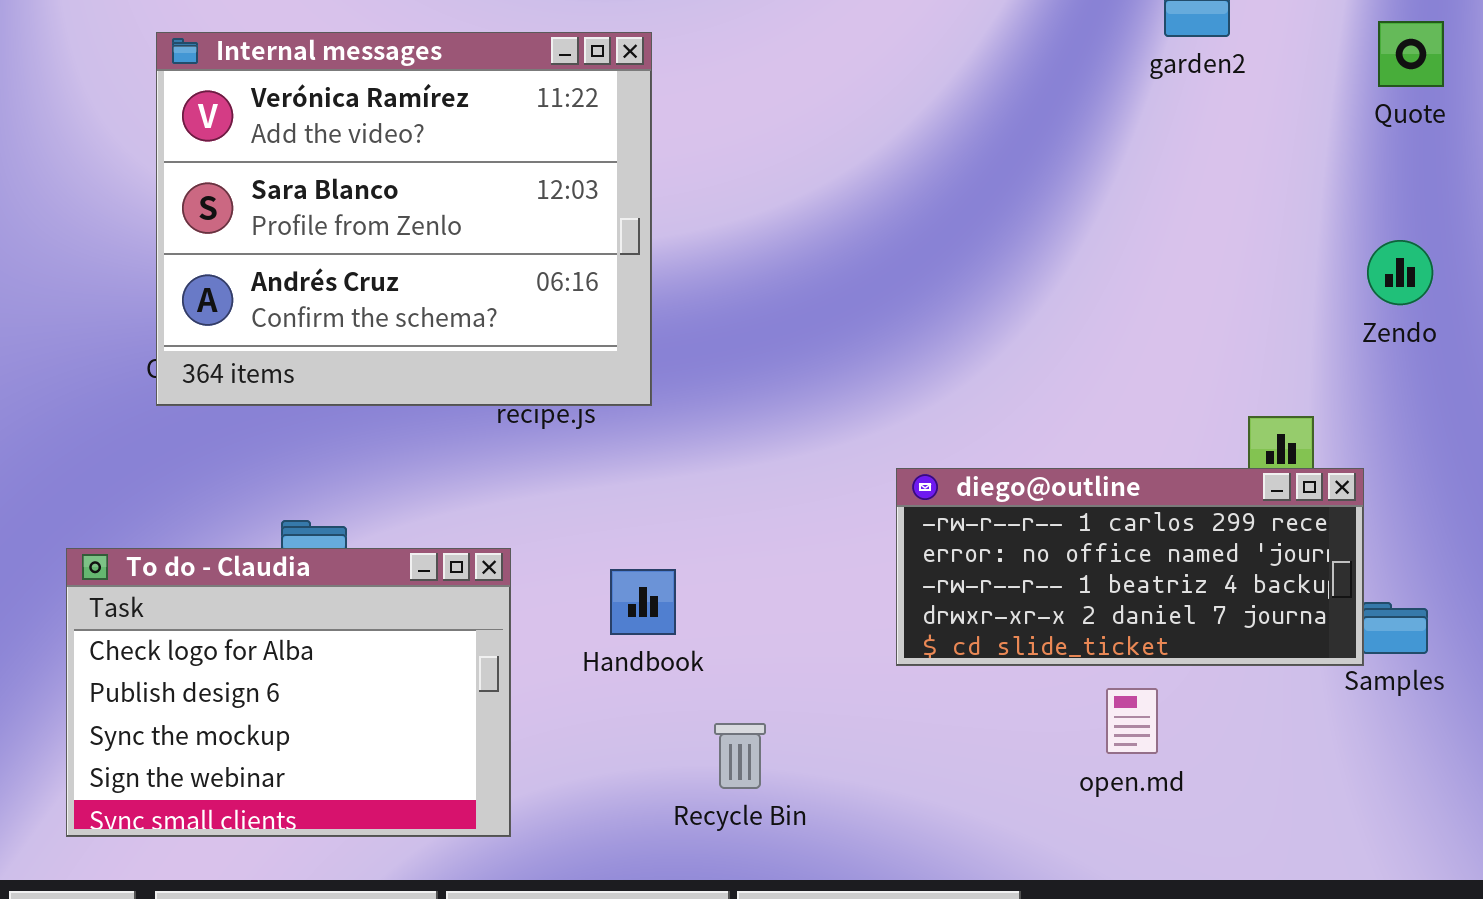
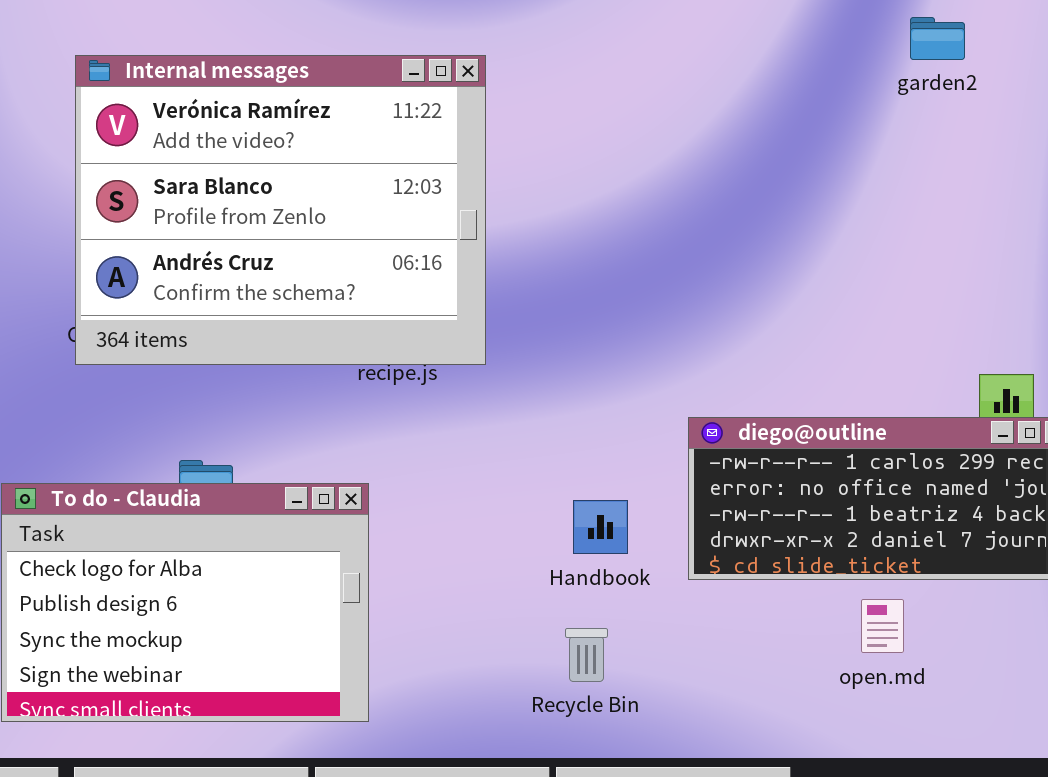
Handbook: [610,569,676,635] -> [573,500,628,554], moved
Recycle Bin: [714,723,766,789] -> [565,628,608,682], moved

